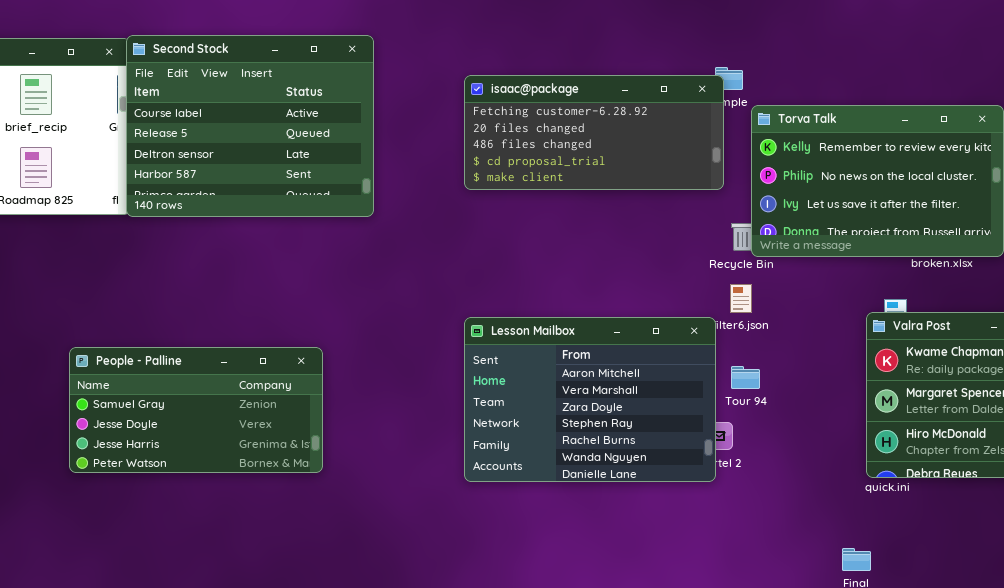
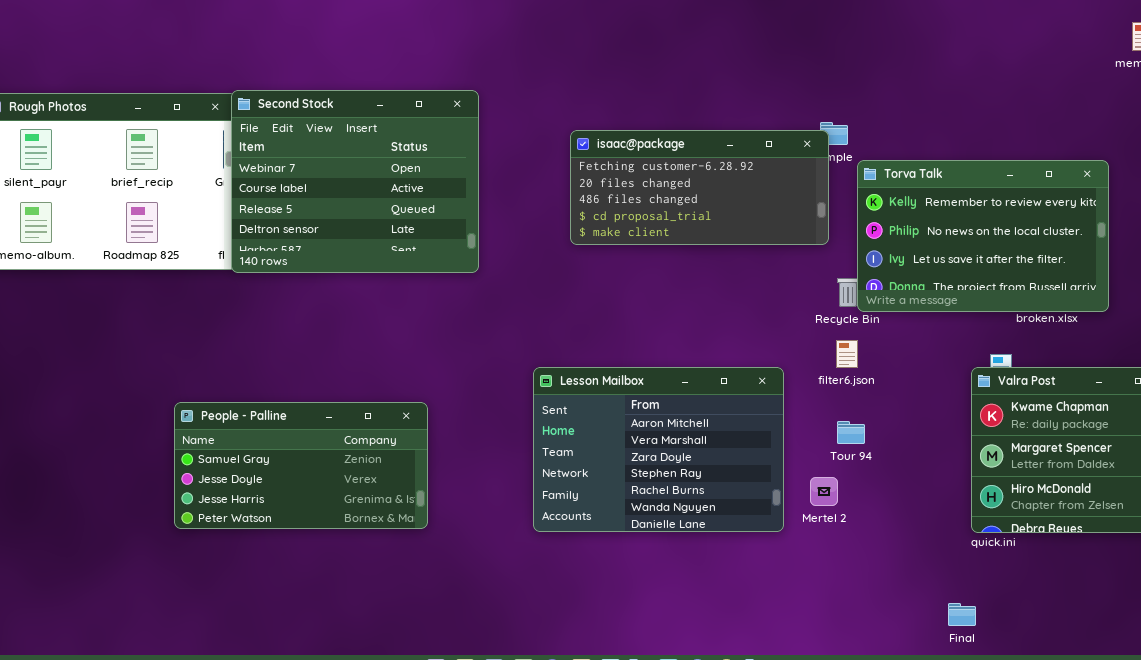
Second Stock: [126,35,374,217] -> [231,90,479,273], scrolled up 1 row
Lesson Mailbox: [464,317,716,482] -> [533,367,784,532], moved

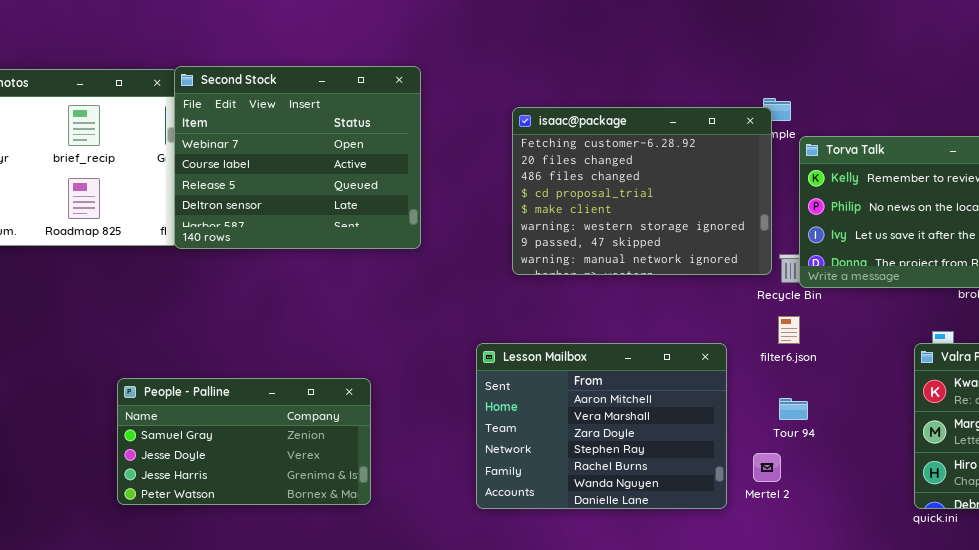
isaac@package: [570,130,829,245] -> [512,107,772,275], resized

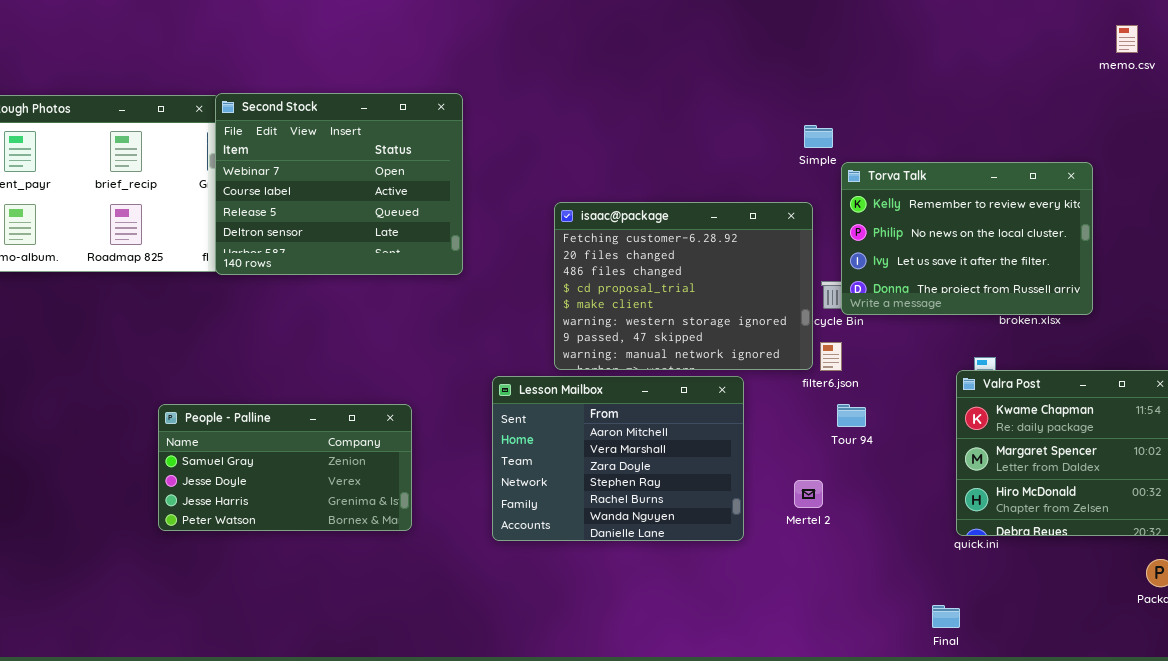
isaac@package: [512,107,772,275] -> [554,202,813,370], moved
Lesson Mailbox: [476,343,727,509] -> [492,376,744,541], moved
Tour 94: [779,398,808,420] -> [837,404,866,427], moved

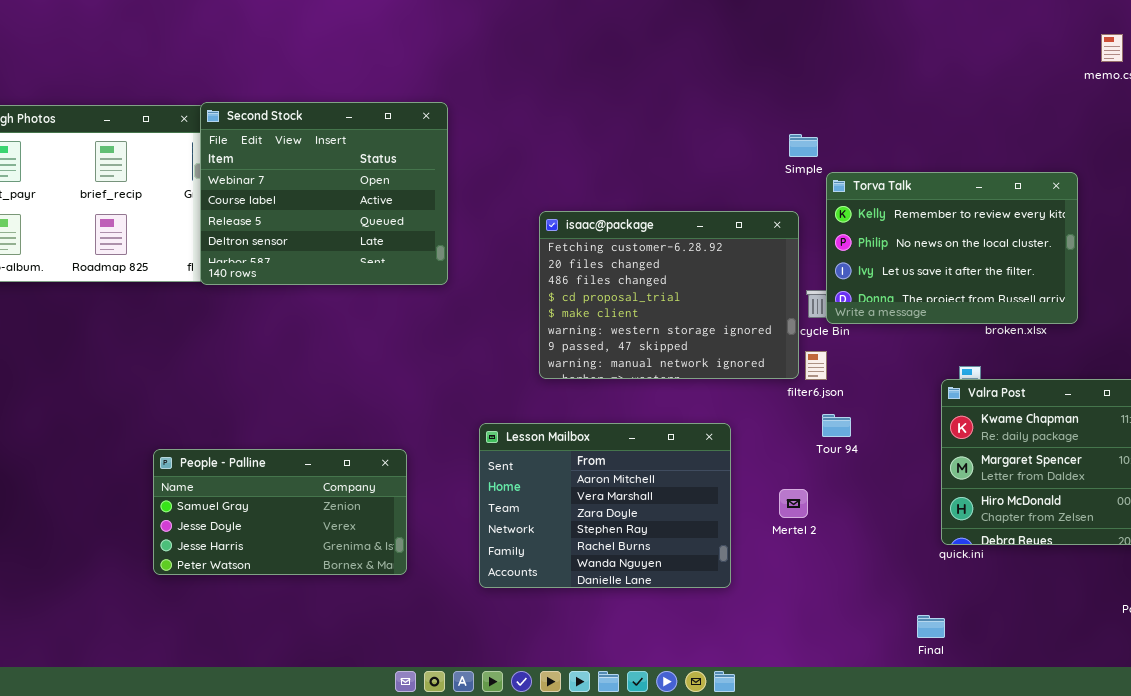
Lesson Mailbox: [492,376,744,541] -> [479,423,731,588], moved
People - Palline: [158,404,412,531] -> [153,449,407,575], moved

